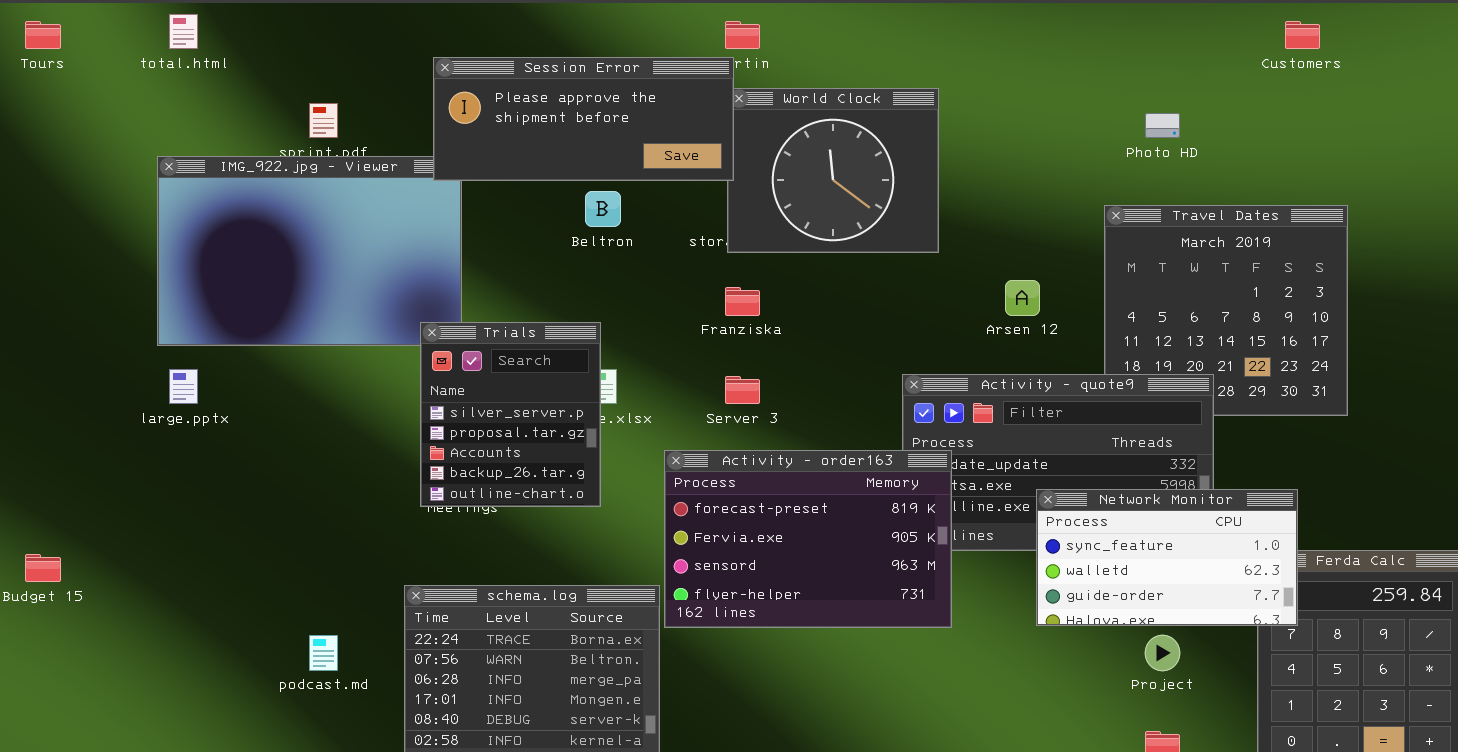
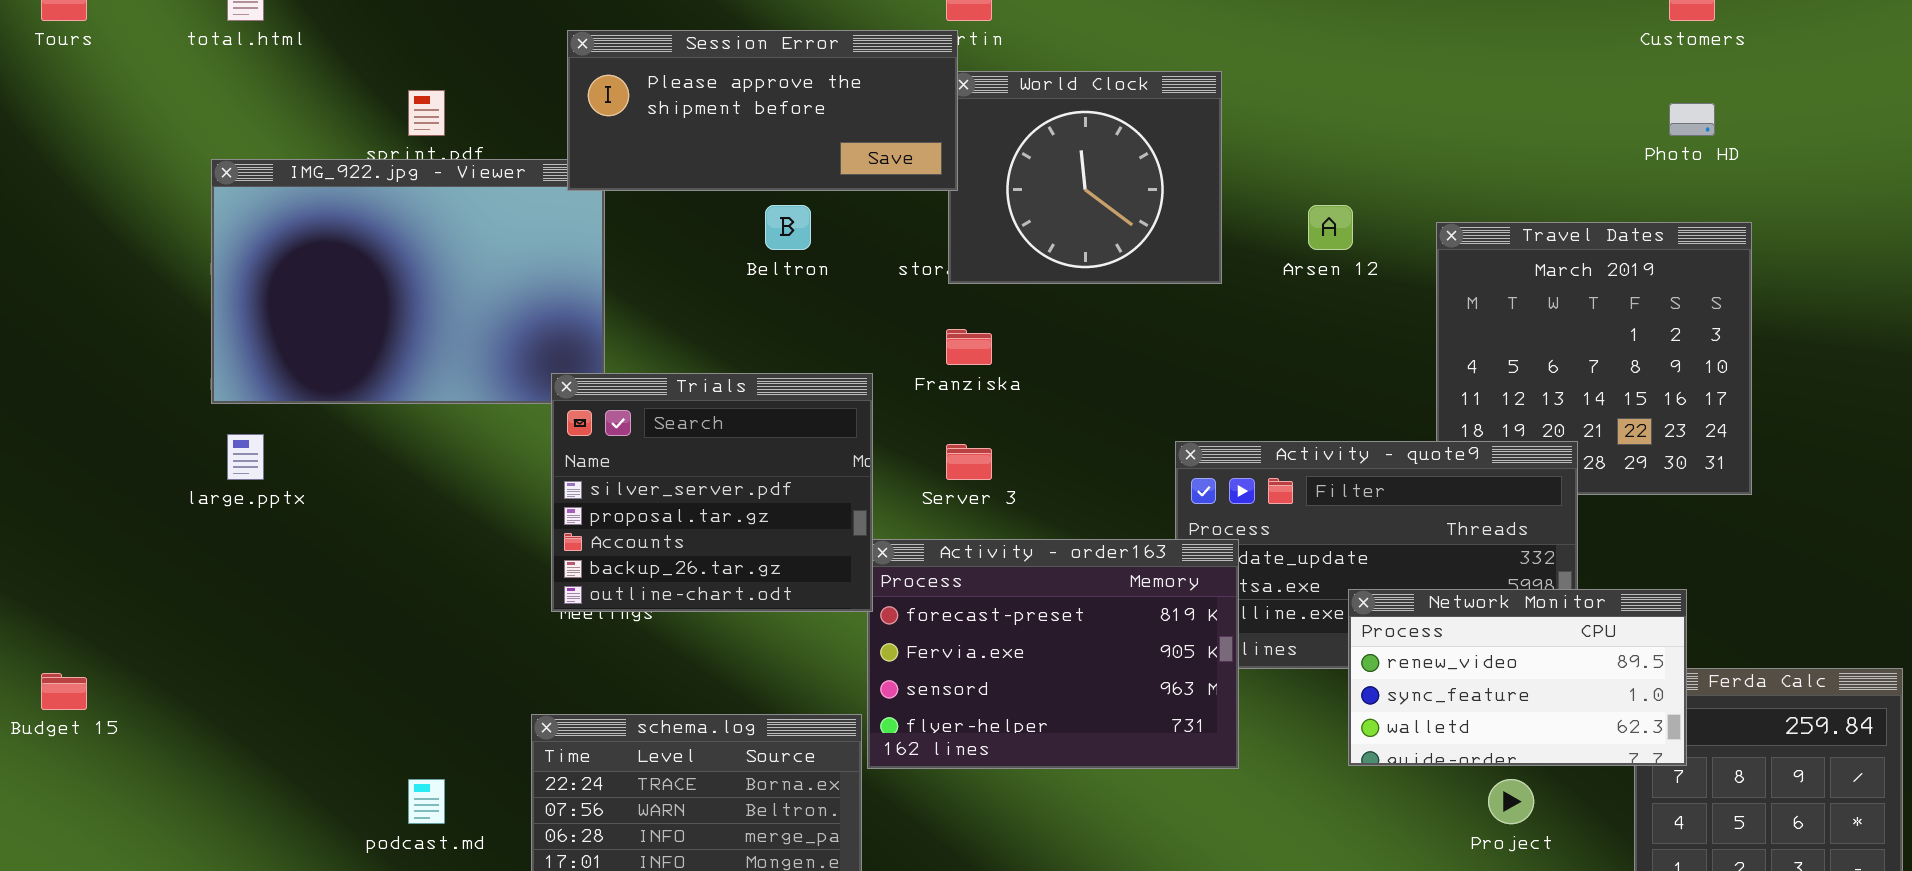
Photo HD: [1145,113,1180,138] -> [1669,103,1715,136], moved
Arsen 12: [1005,280,1040,316] -> [1308,205,1353,250], moved
Trials: [420,322,601,507] -> [551,373,873,612], resized
Network Monitor: [1036,489,1298,626] -> [1348,589,1687,766], scrolled up 1 row

